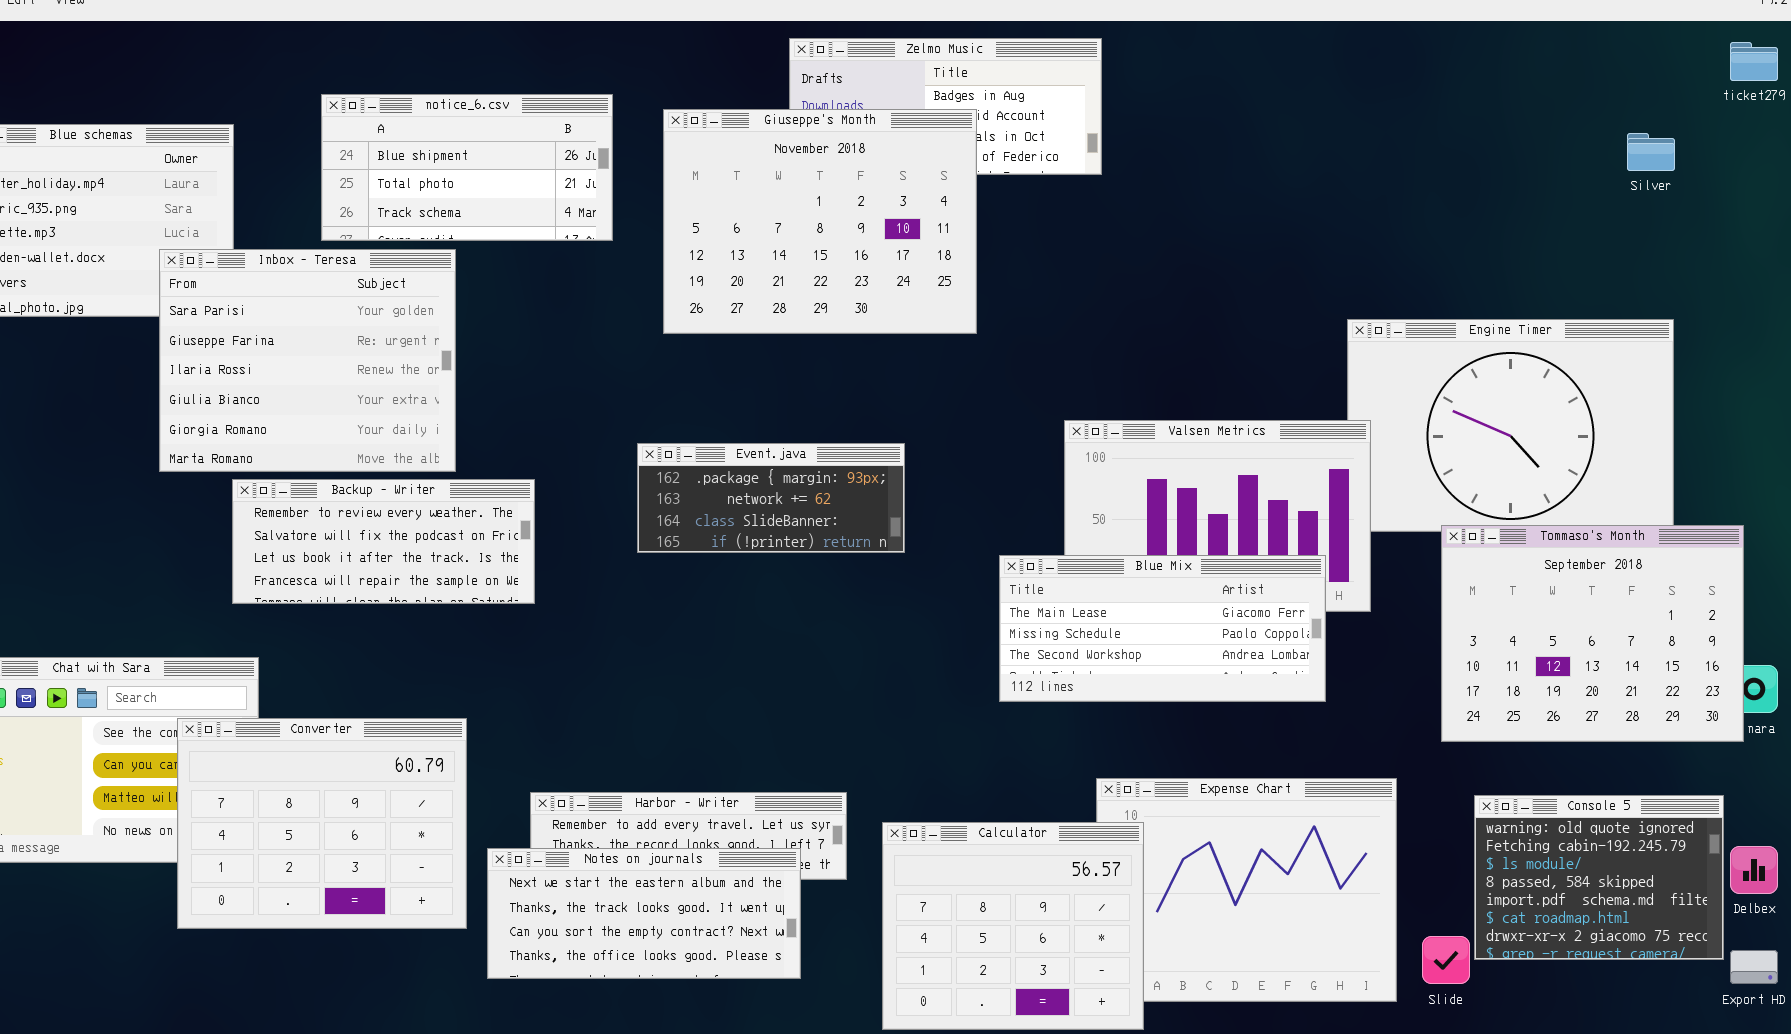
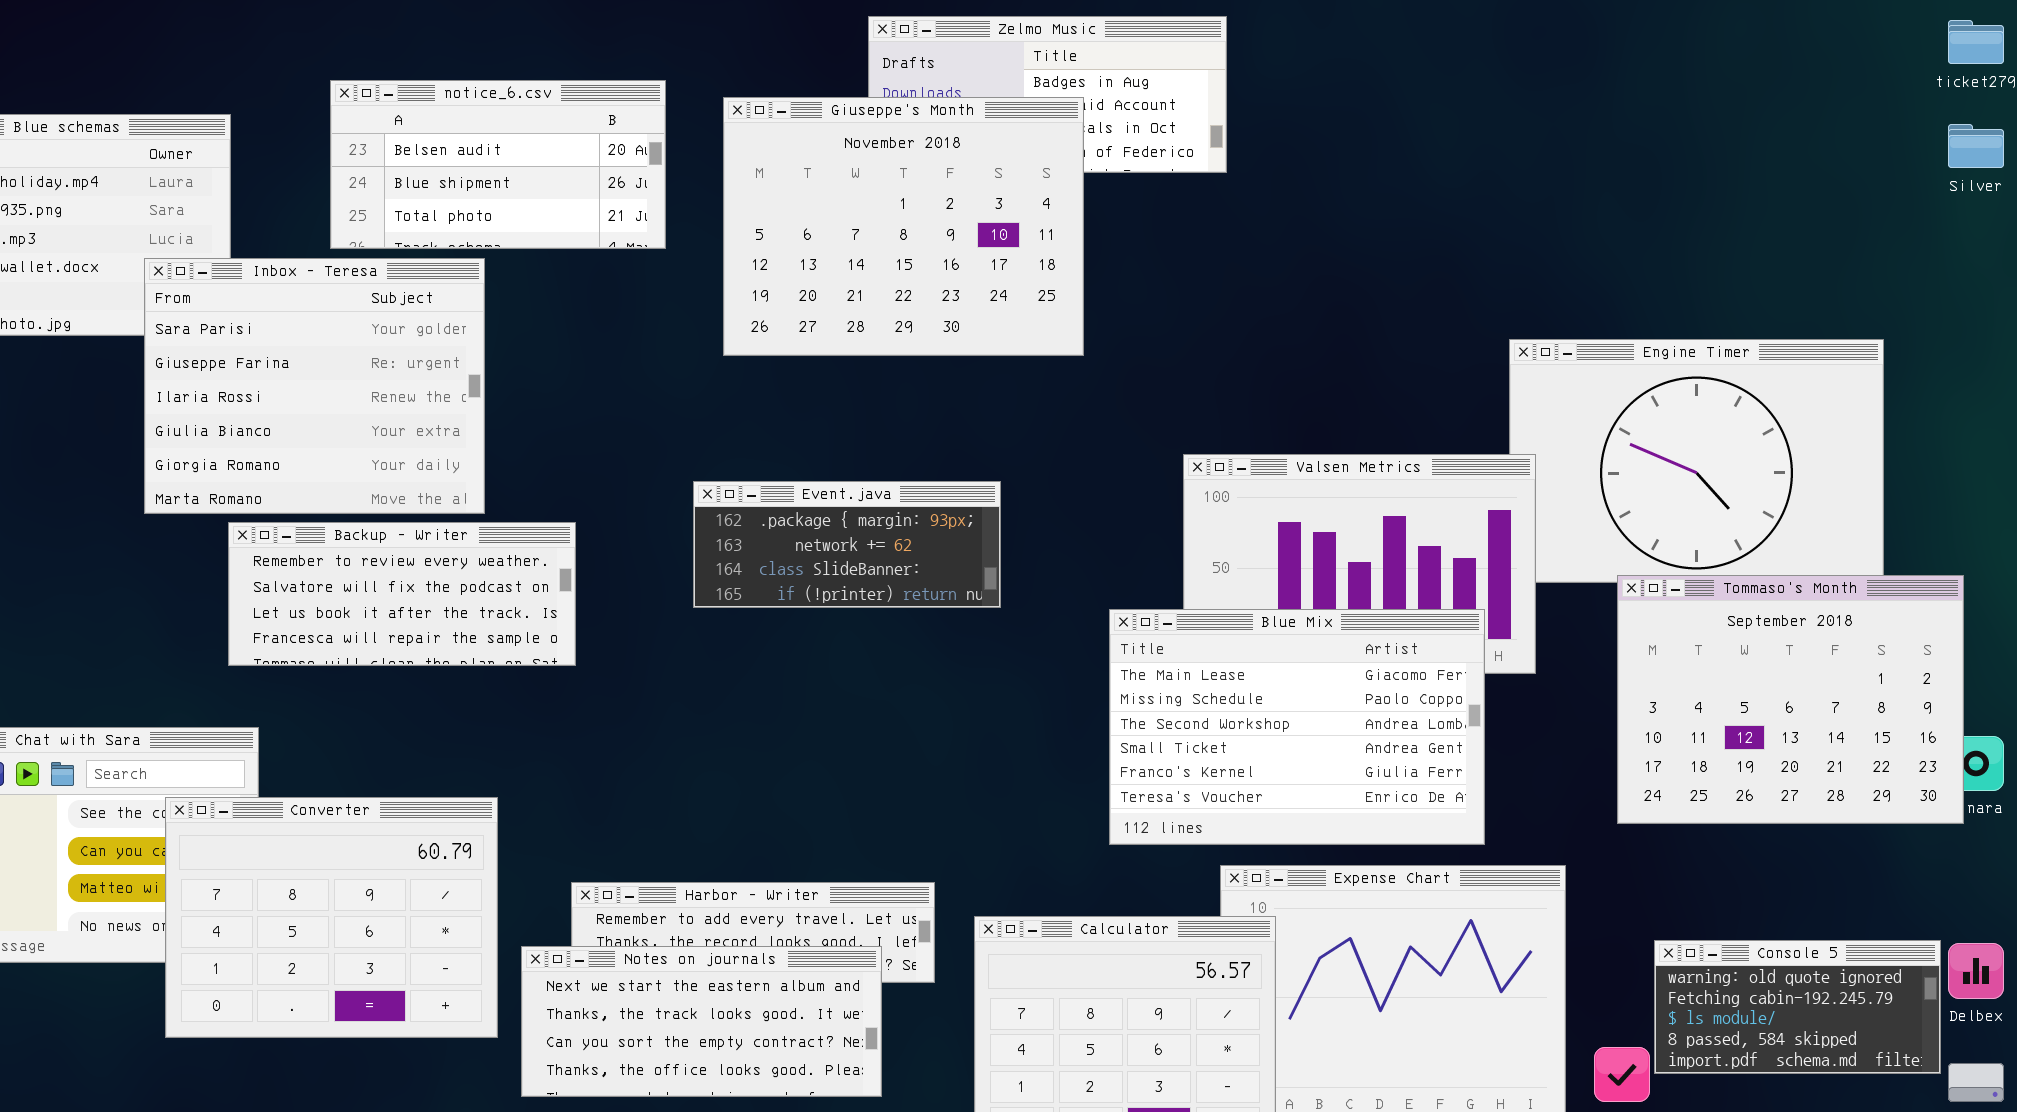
notice_6.csv: [321,94,613,241] -> [330,80,666,249], scrolled up 1 row
Silver: [1627,133,1675,171] -> [1948,124,2004,168], moved
Blue Mix: [999,555,1326,702] -> [1109,609,1485,845], resized
Console 5: [1474,795,1724,960] -> [1654,940,1941,1074], resized

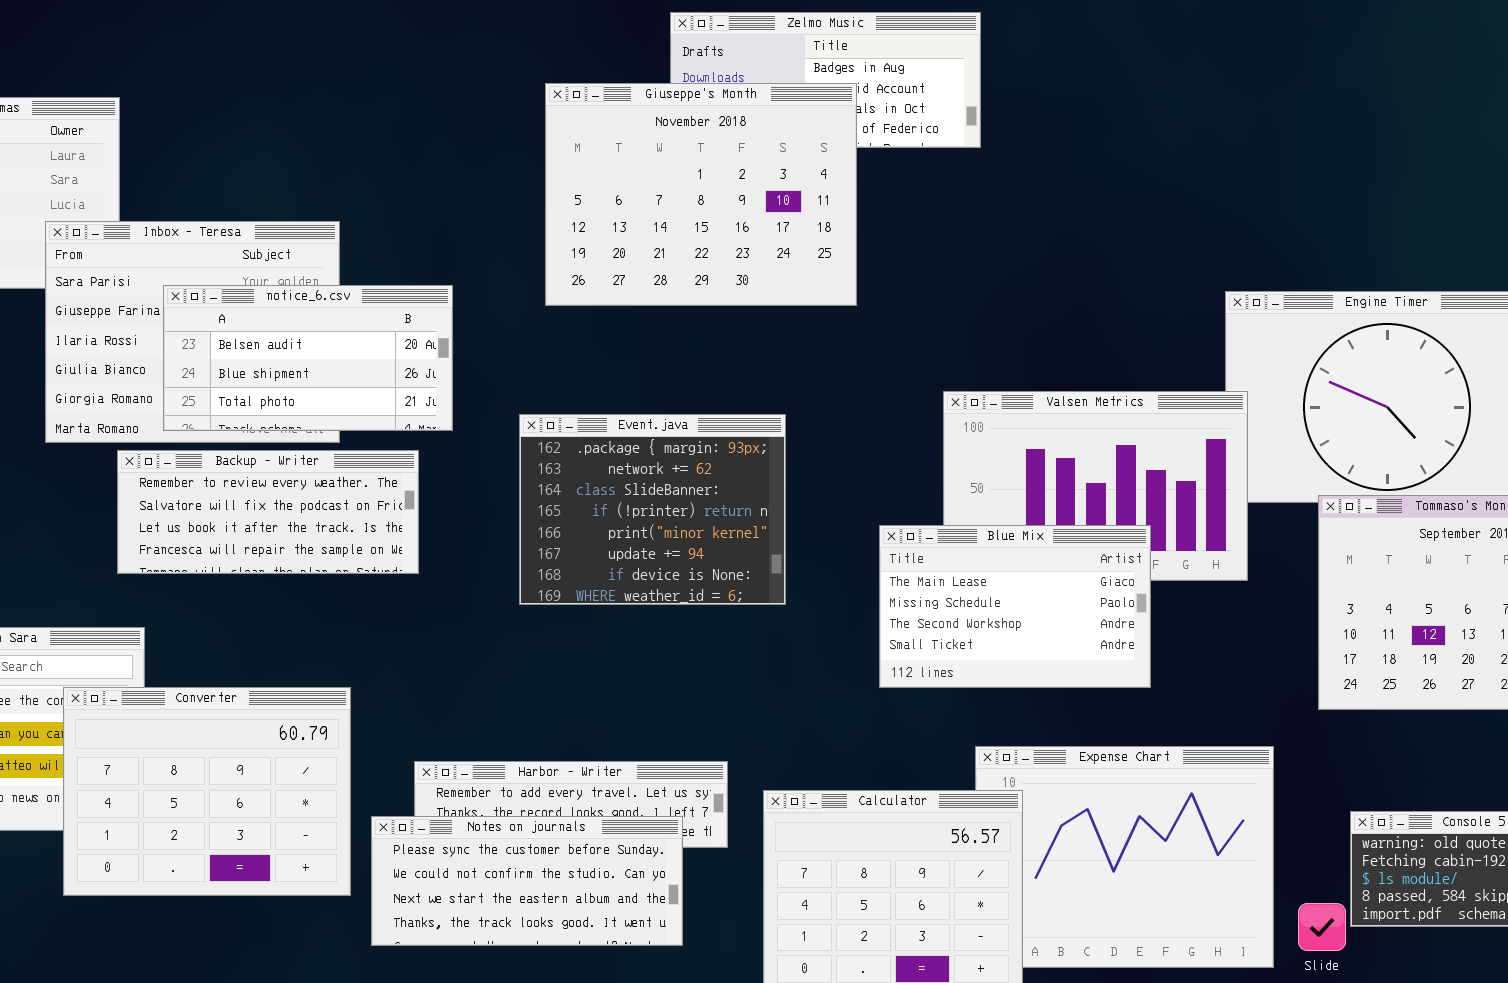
notice_6.csv: [330,80,666,249] -> [163,285,453,431], moved
Event.java: [693,481,1001,608] -> [519,414,786,605], resized
Blue Mix: [1109,609,1485,845] -> [879,525,1151,688], resized
Notes on journals: [521,946,882,1097] -> [371,816,683,946], scrolled up 2 rows

